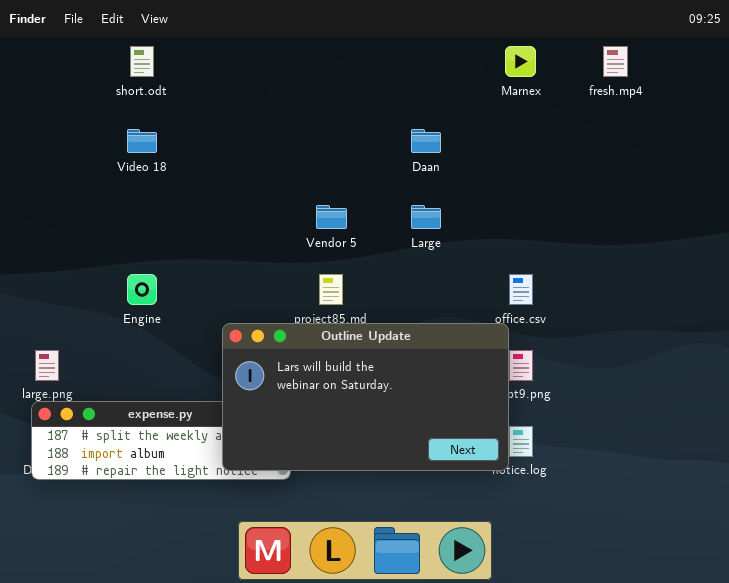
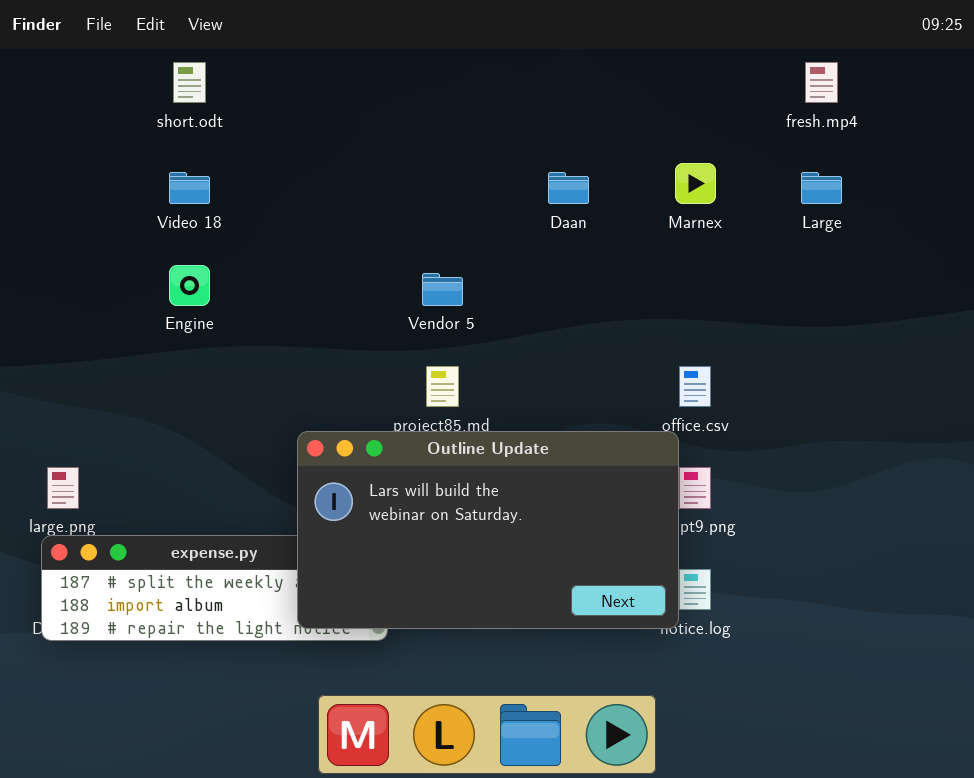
Marnex: [505,46,536,77] -> [675,163,716,204], moved
Large: [411,205,441,229] -> [801,172,842,204], moved
Engine: [127,274,157,305] -> [169,265,210,306], moved

